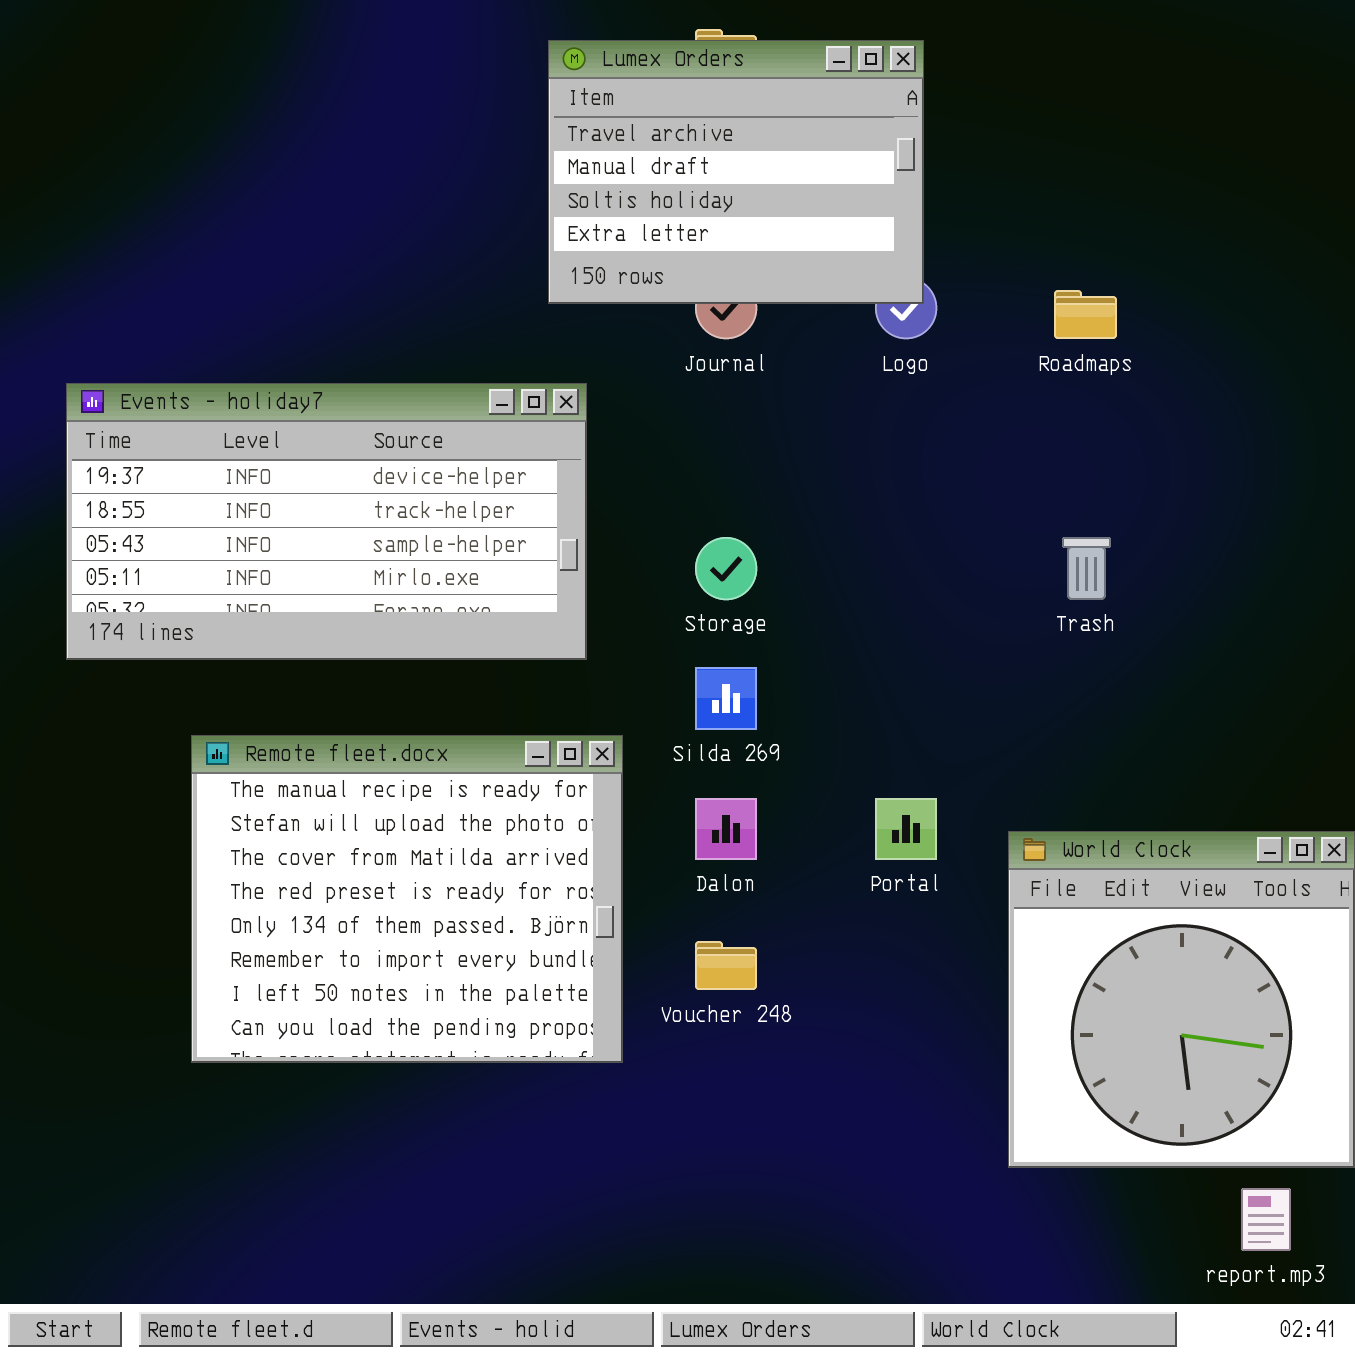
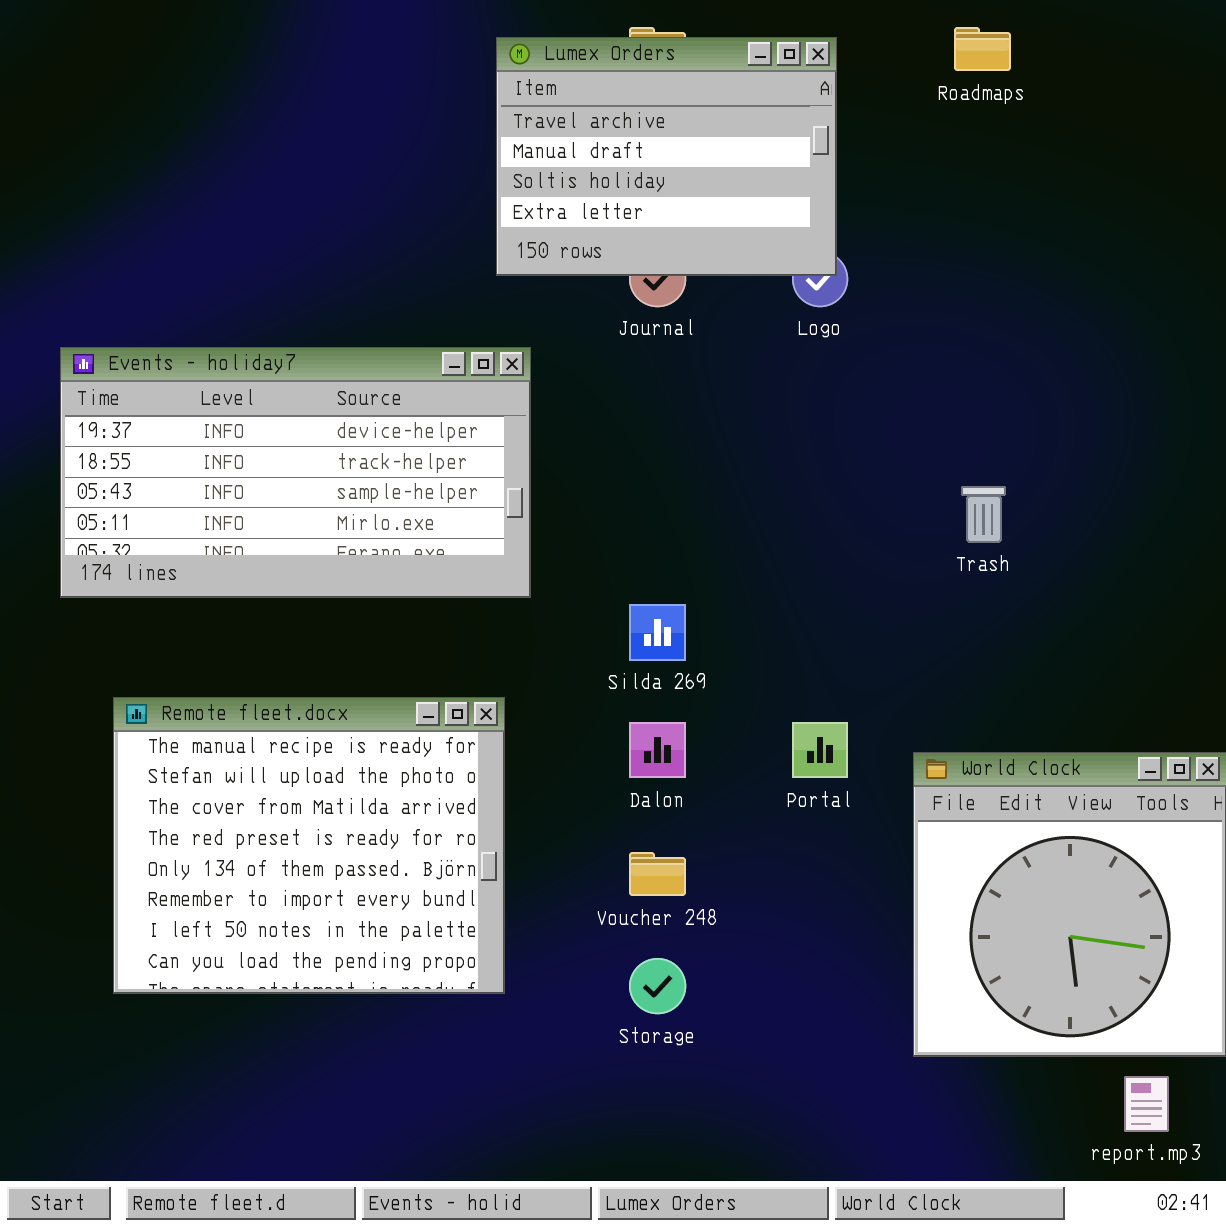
Roadmaps: [1054,290,1117,339] -> [954,27,1011,71], moved
Storage: [695,537,757,600] -> [629,958,686,1014], moved
Remote fleet.docx: [191,735,623,1063] -> [113,697,505,994], moved

